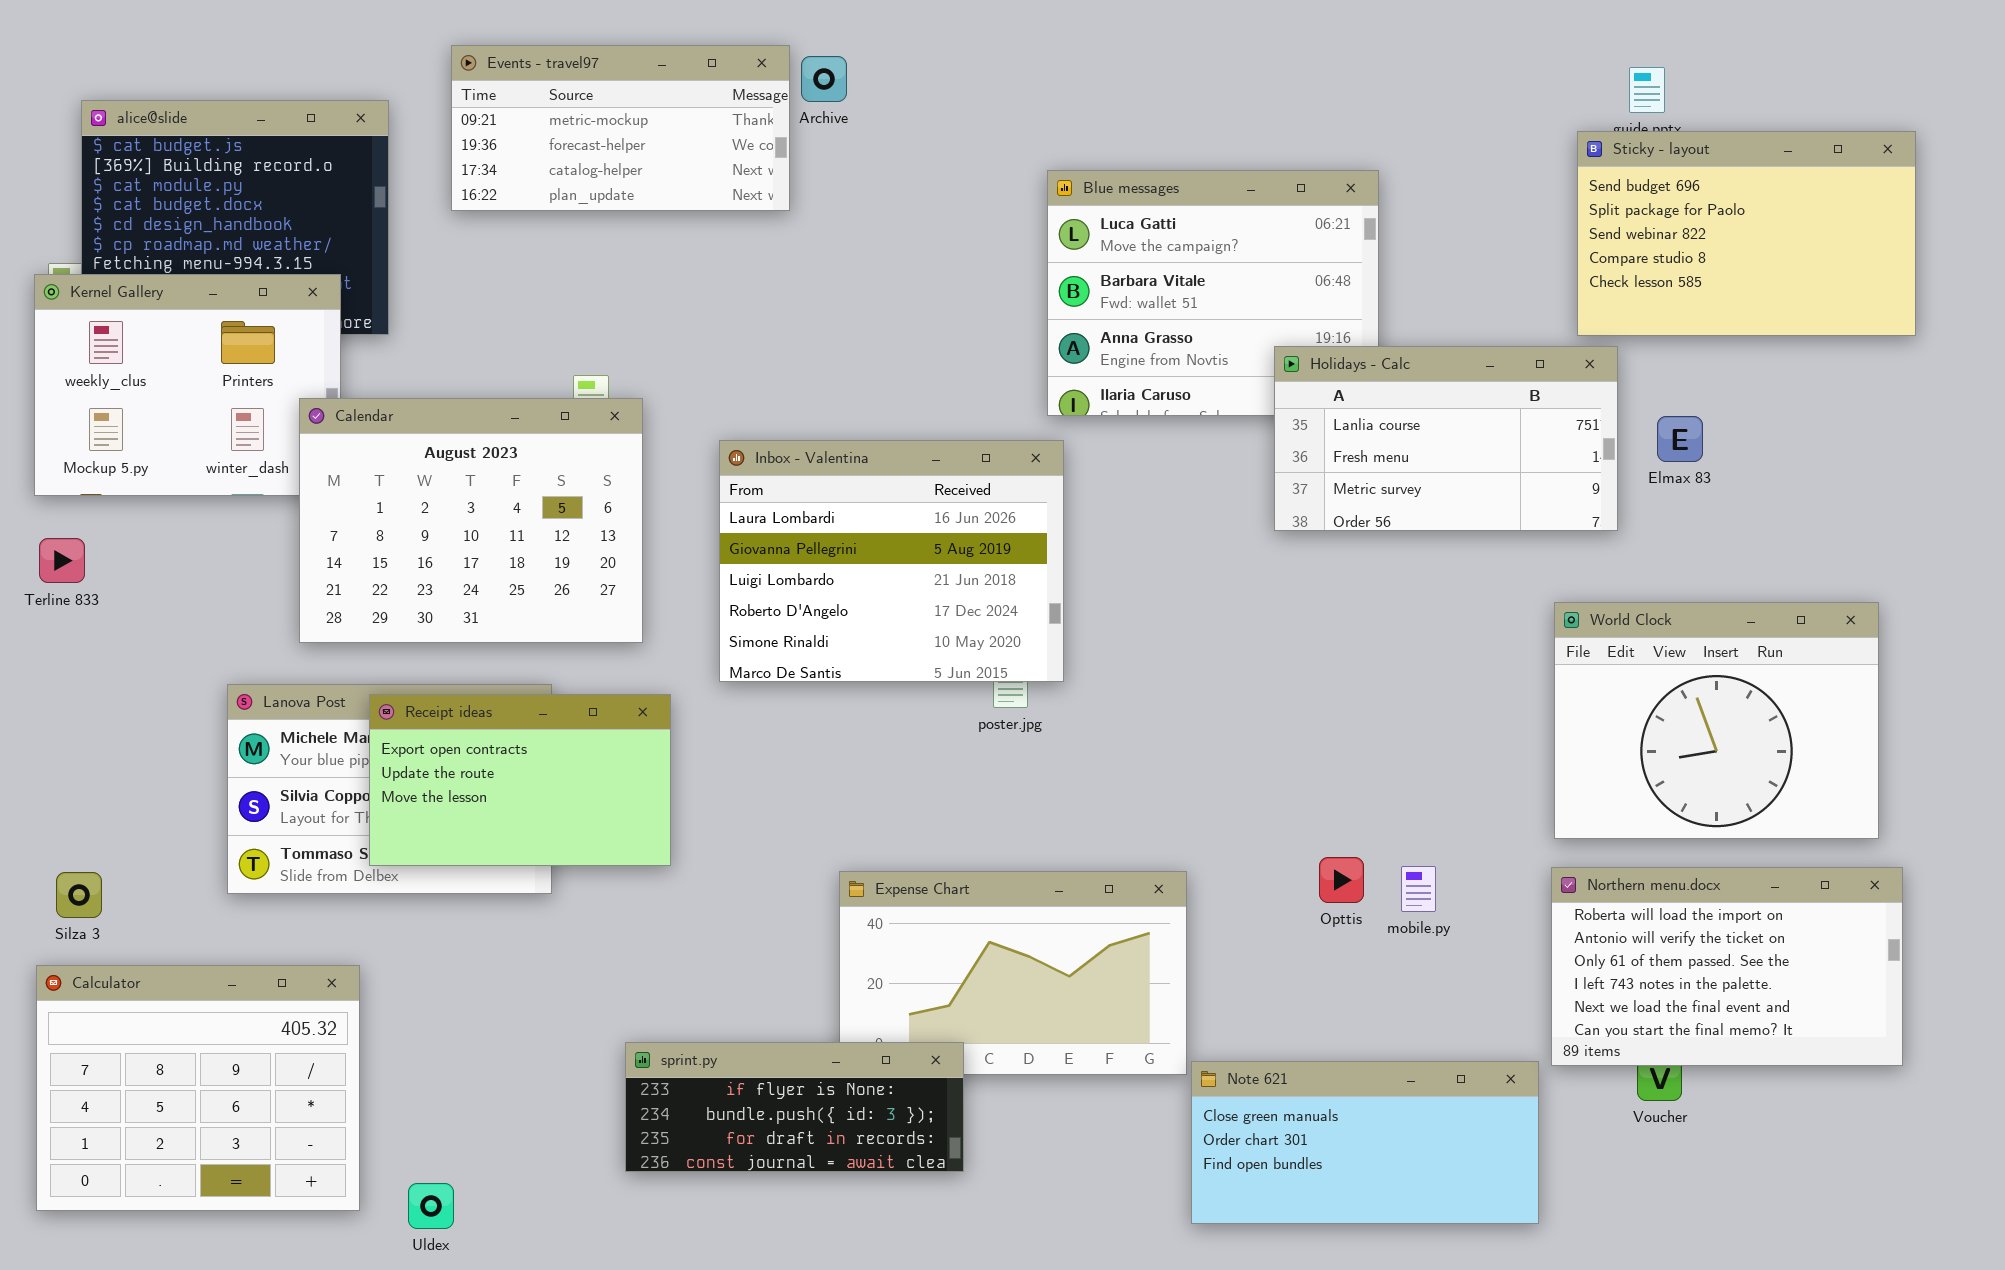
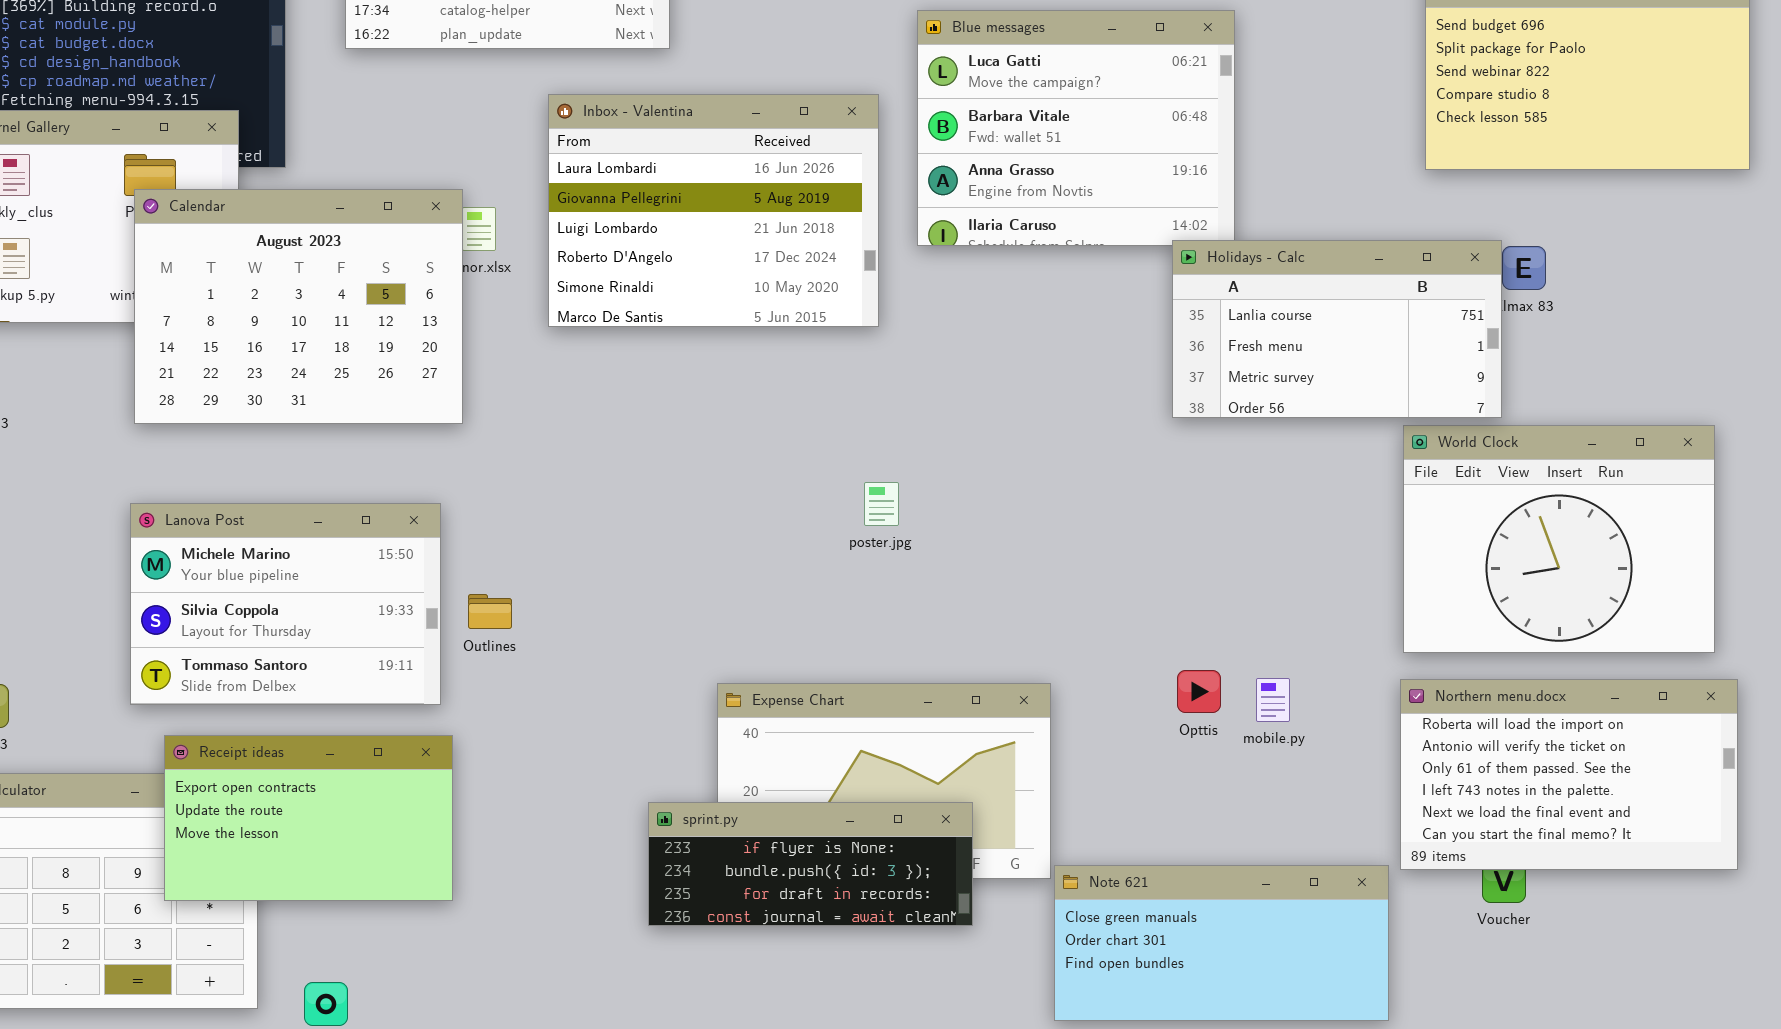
Holidays - Calc: [1274,346,1618,531] -> [1172,240,1502,418], moved
Calendar: [299,398,643,643] -> [134,189,463,424], moved
Inbox - Valentina: [719,440,1064,682] -> [548,94,879,327], moved
Receipt ideas: [369,694,671,866] -> [164,735,453,901], moved
sprint.py: [625,1042,964,1172] -> [648,802,973,926], moved

